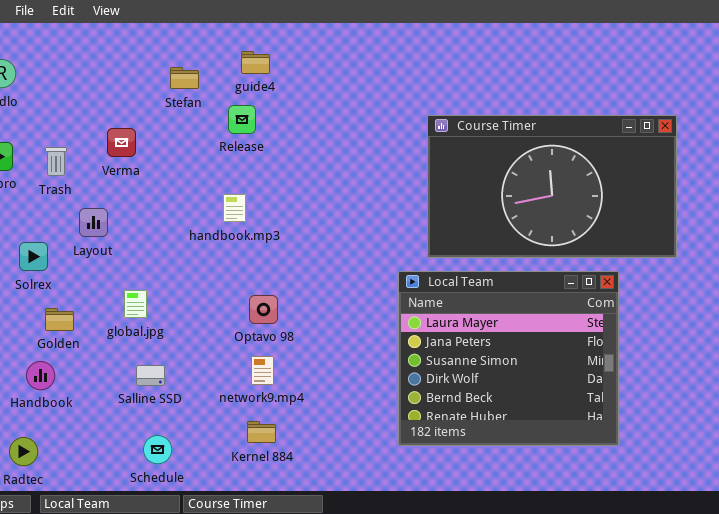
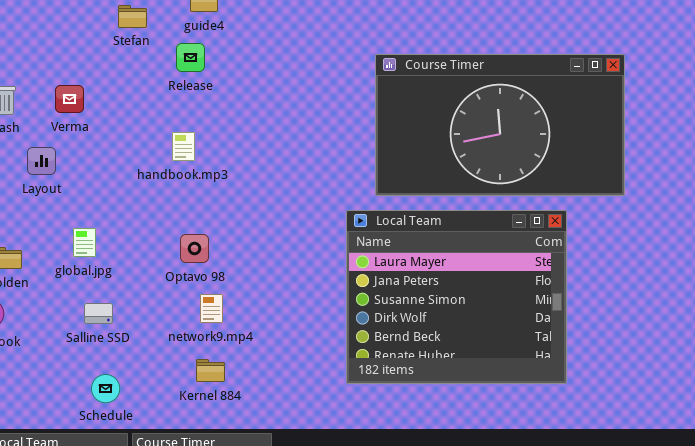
Verma: [107,128,136,157] -> [55,85,84,113], moved
Optavo 98: [249,295,278,324] -> [180,234,209,263], moved

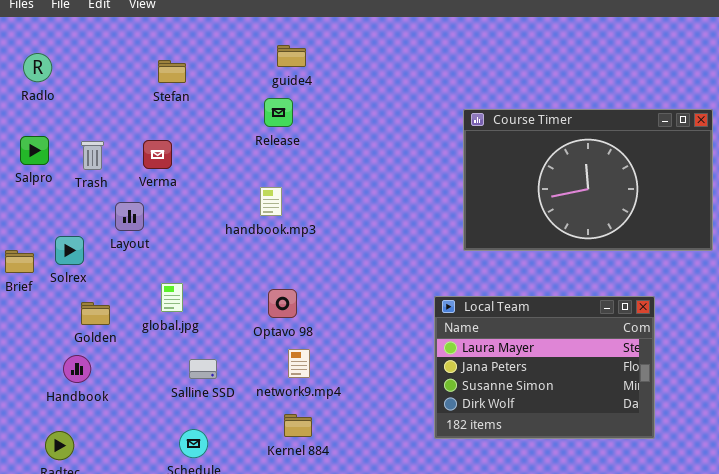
Stefan: [118,5,147,28] -> [158,60,186,83], moved
Local Team: [346,210,567,384] -> [434,296,655,439], resized
Salline SSD: [84,303,113,324] -> [189,359,217,379], moved

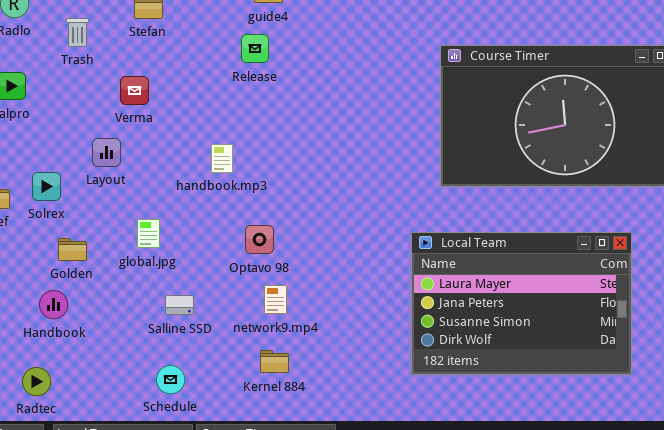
Trash: [81,141,104,170] -> [66,18,89,47], moved
handbook.mp3: [260,187,282,216] -> [211,144,233,173], moved

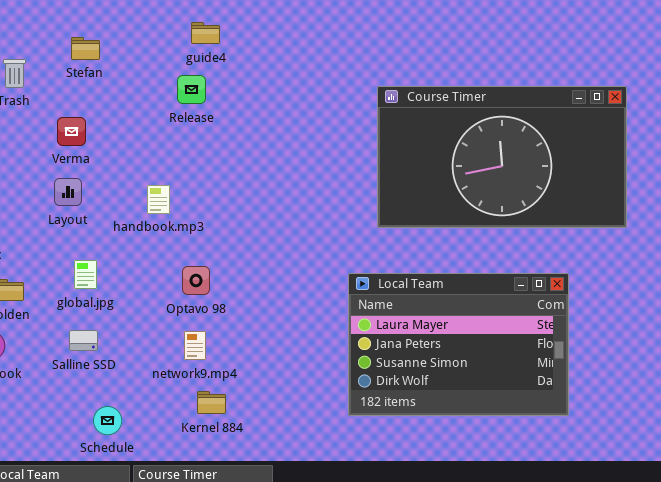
Layout: [92,138,121,167] -> [54,178,82,206], moved
network9.mp4: [264,285,287,314] -> [184,331,206,360], moved
Salline SSD: [165,295,194,315] -> [69,330,98,351], moved

